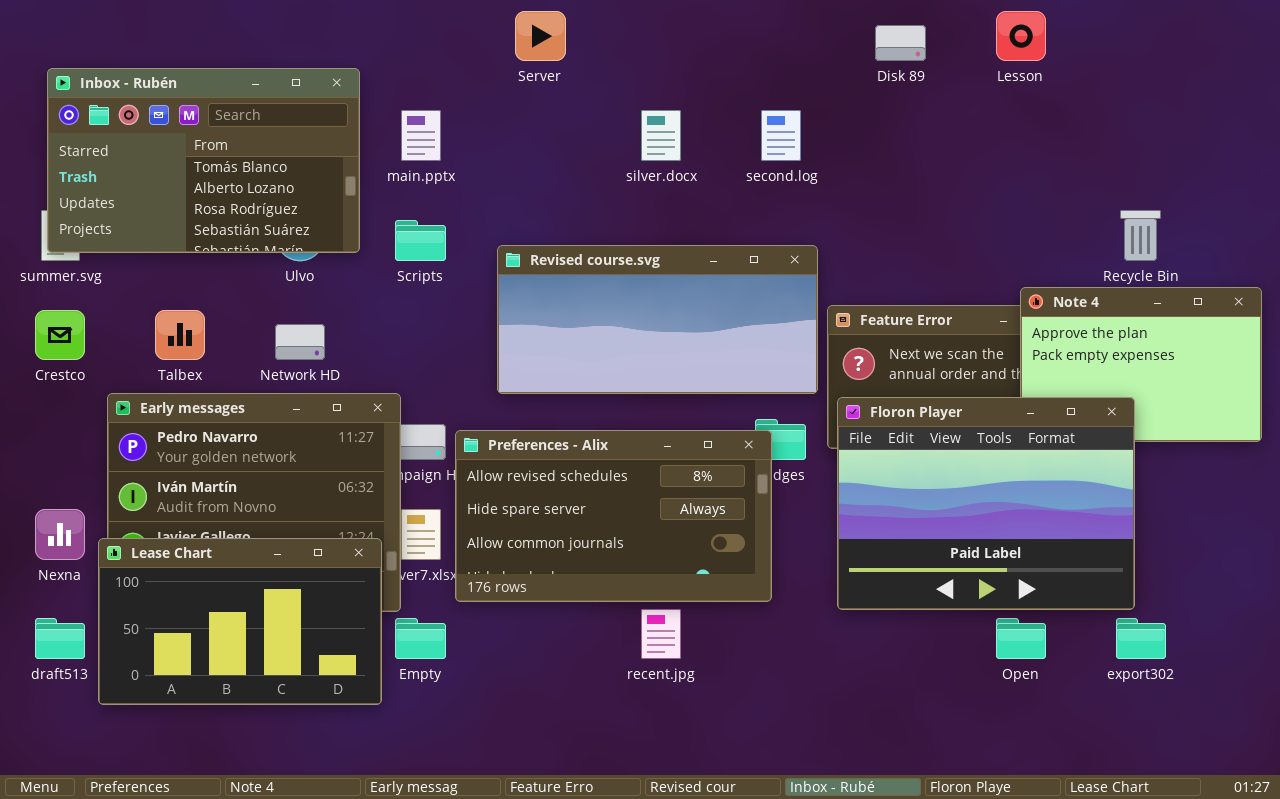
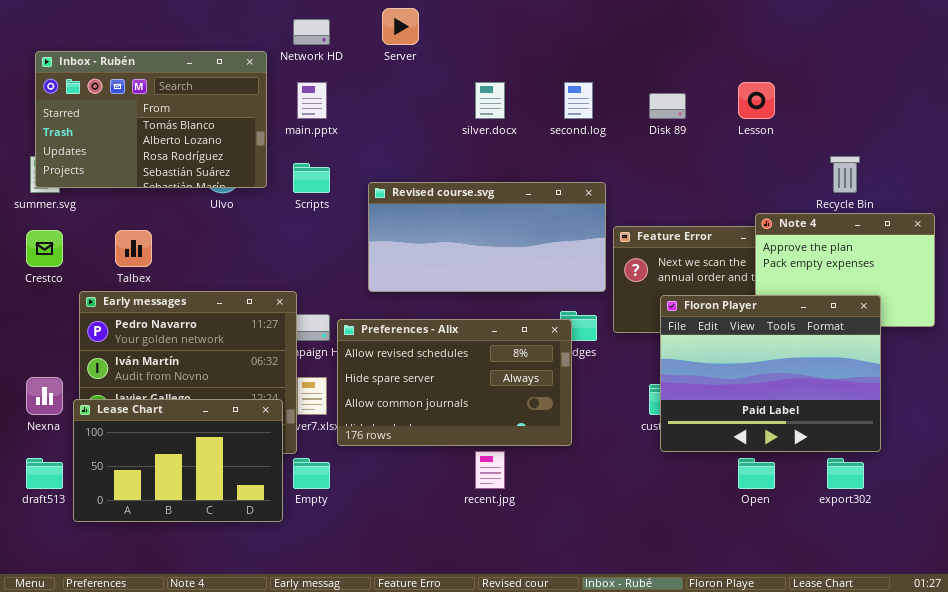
Lesson: [996,11,1046,61] -> [738,82,775,119], moved
Disk 89: [875,25,926,61] -> [649,93,686,119], moved
Network HD: [275,324,325,360] -> [293,19,330,45], moved
Floron Player: [837,397,1135,610] -> [660,295,881,452], moved

